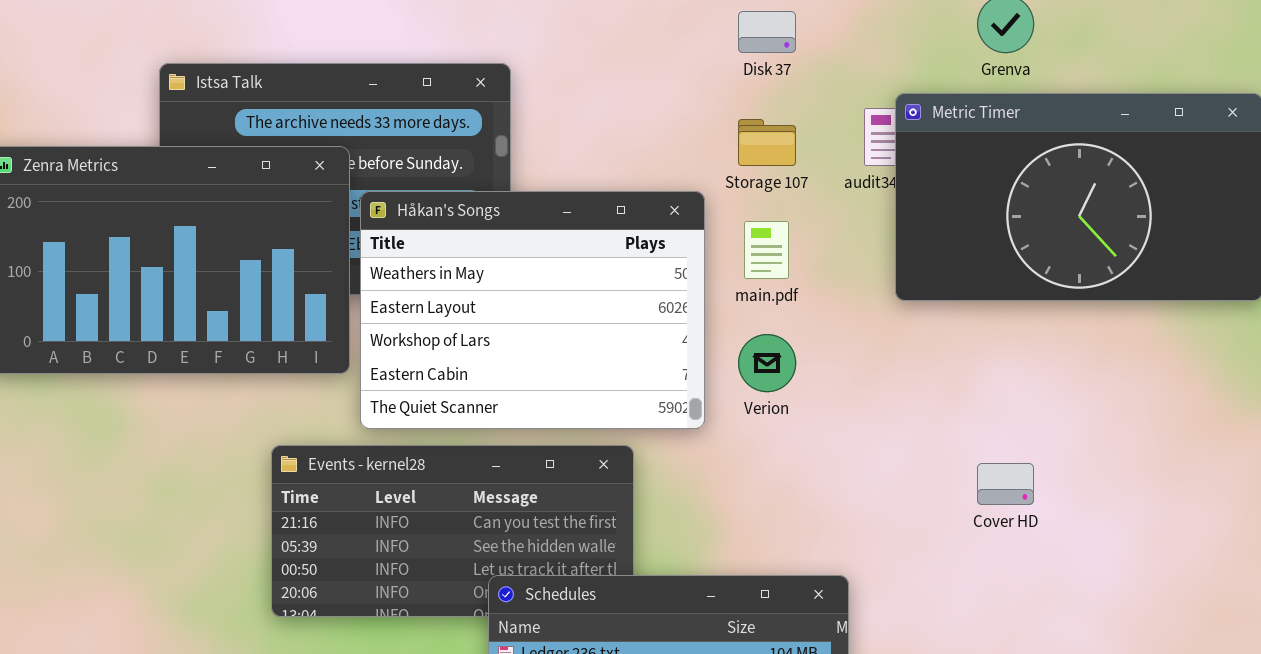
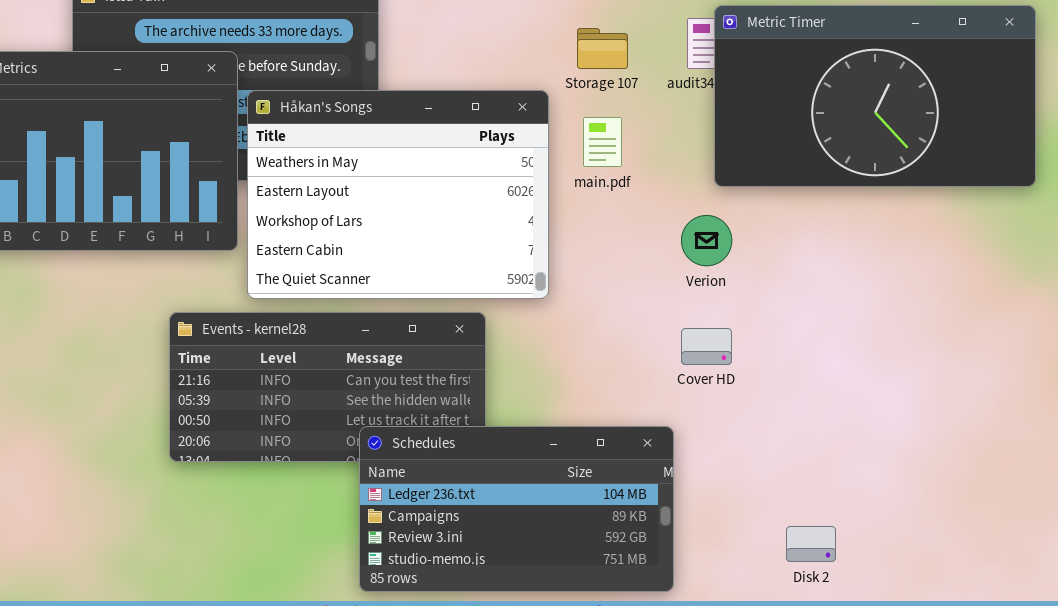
Verion: [738,334,796,392] -> [681,215,732,266], moved
Cover HD: [977,463,1034,505] -> [681,328,732,365], moved

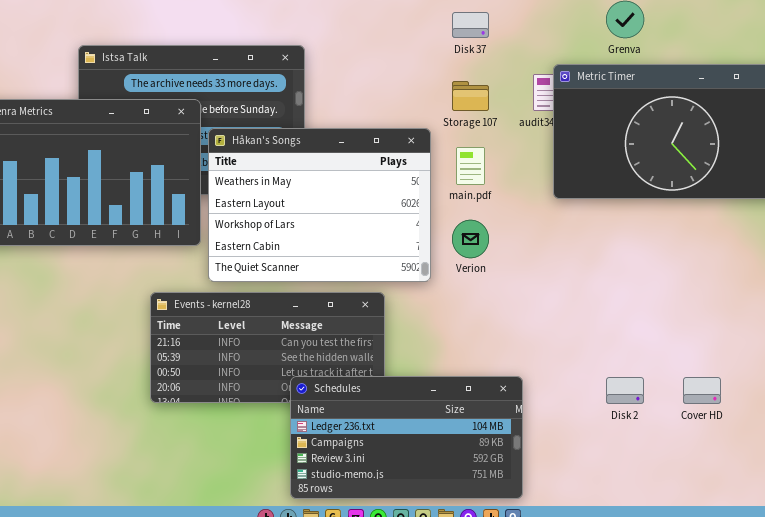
Verion: [681,215,732,266] -> [452,220,489,258], moved
Cover HD: [681,328,732,365] -> [683,377,721,404], moved
Disk 2: [786,526,836,562] -> [606,377,644,404], moved

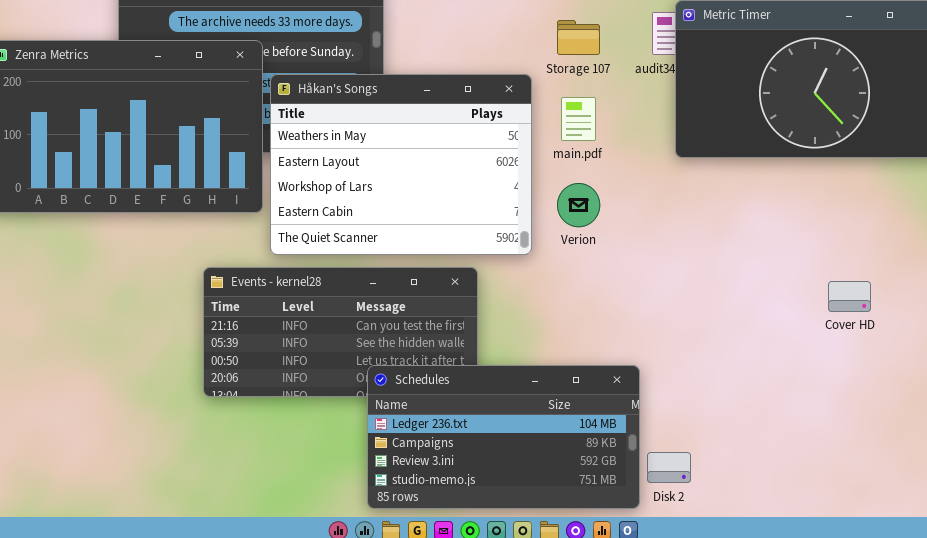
Disk 2: [606,377,644,404] -> [647,452,691,483], moved
Cover HD: [683,377,721,404] -> [828,281,871,312], moved

